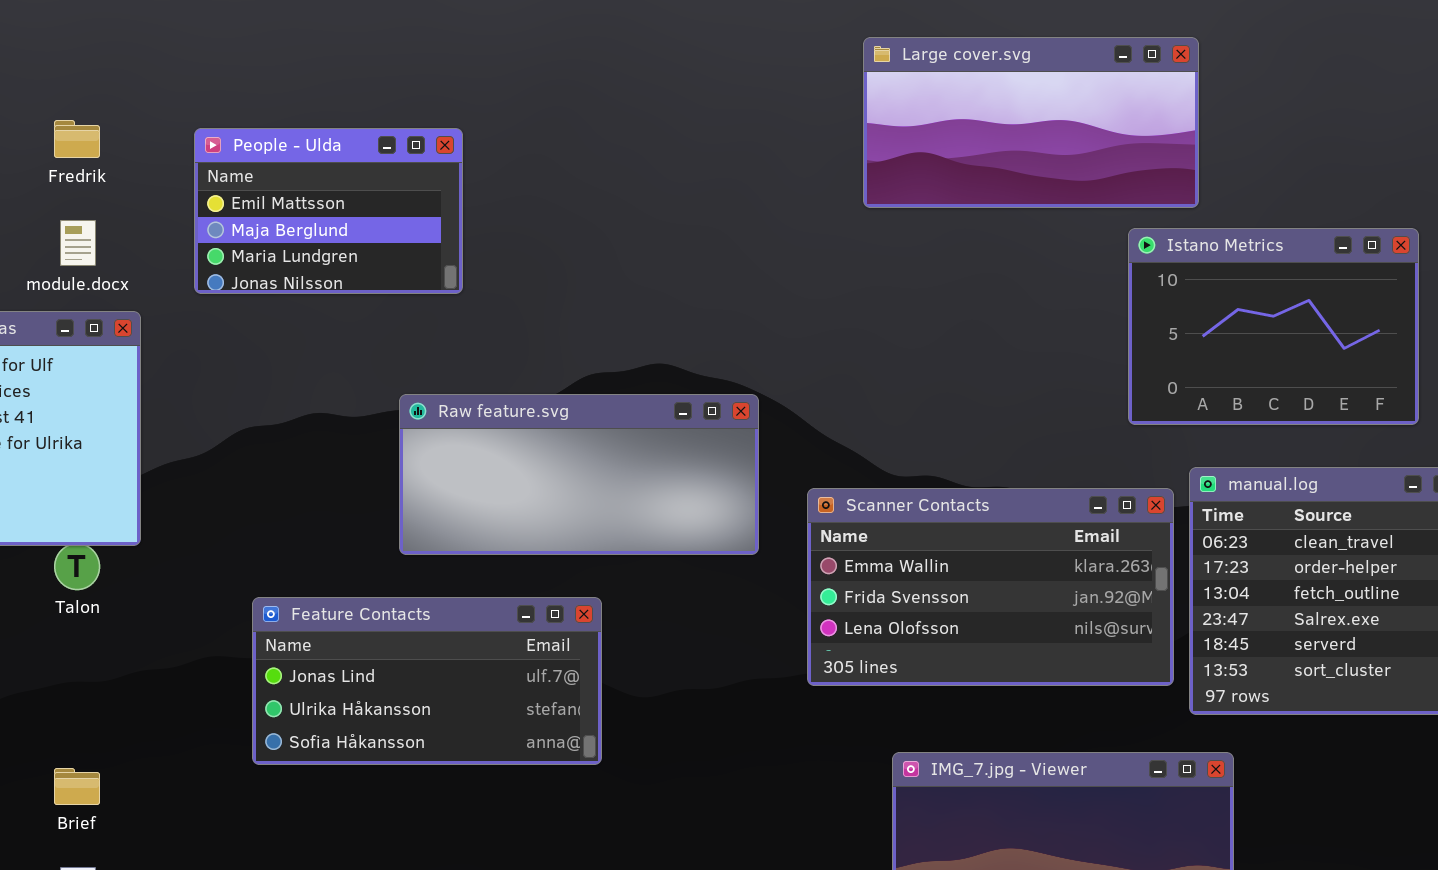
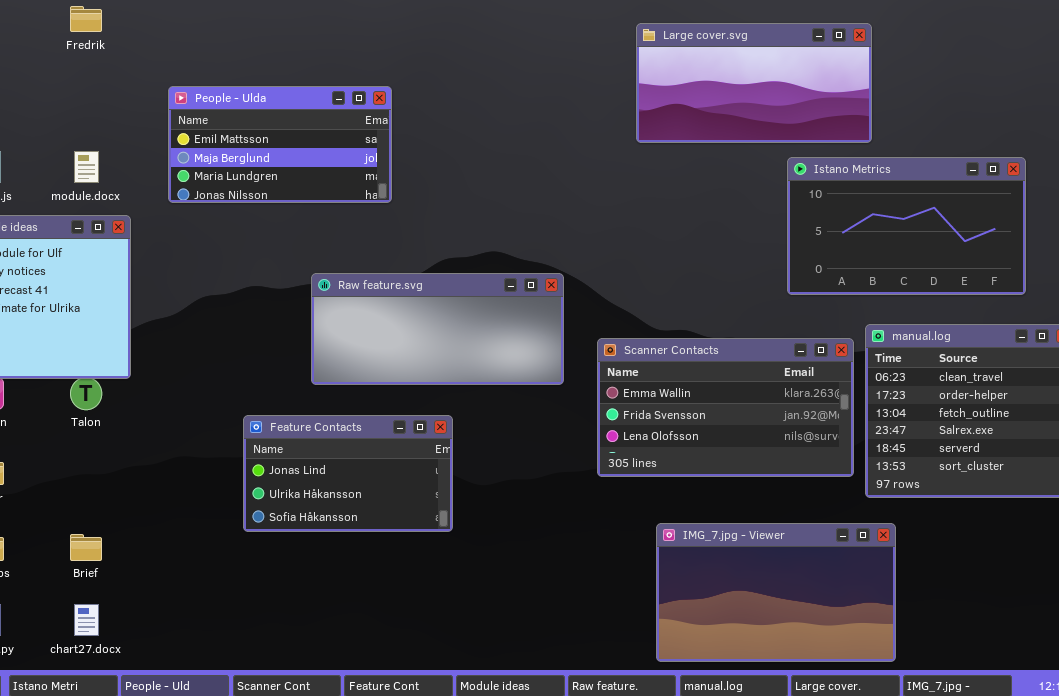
Fredrik: [54,120,100,158] -> [70,6,102,32], moved
People - Ulda: [194,128,463,294] -> [168,86,392,203], resized
Istano Metrics: [1128,228,1419,425] -> [787,157,1026,295], resized
Feature Contacts: [252,597,602,765] -> [243,415,453,532], resized

